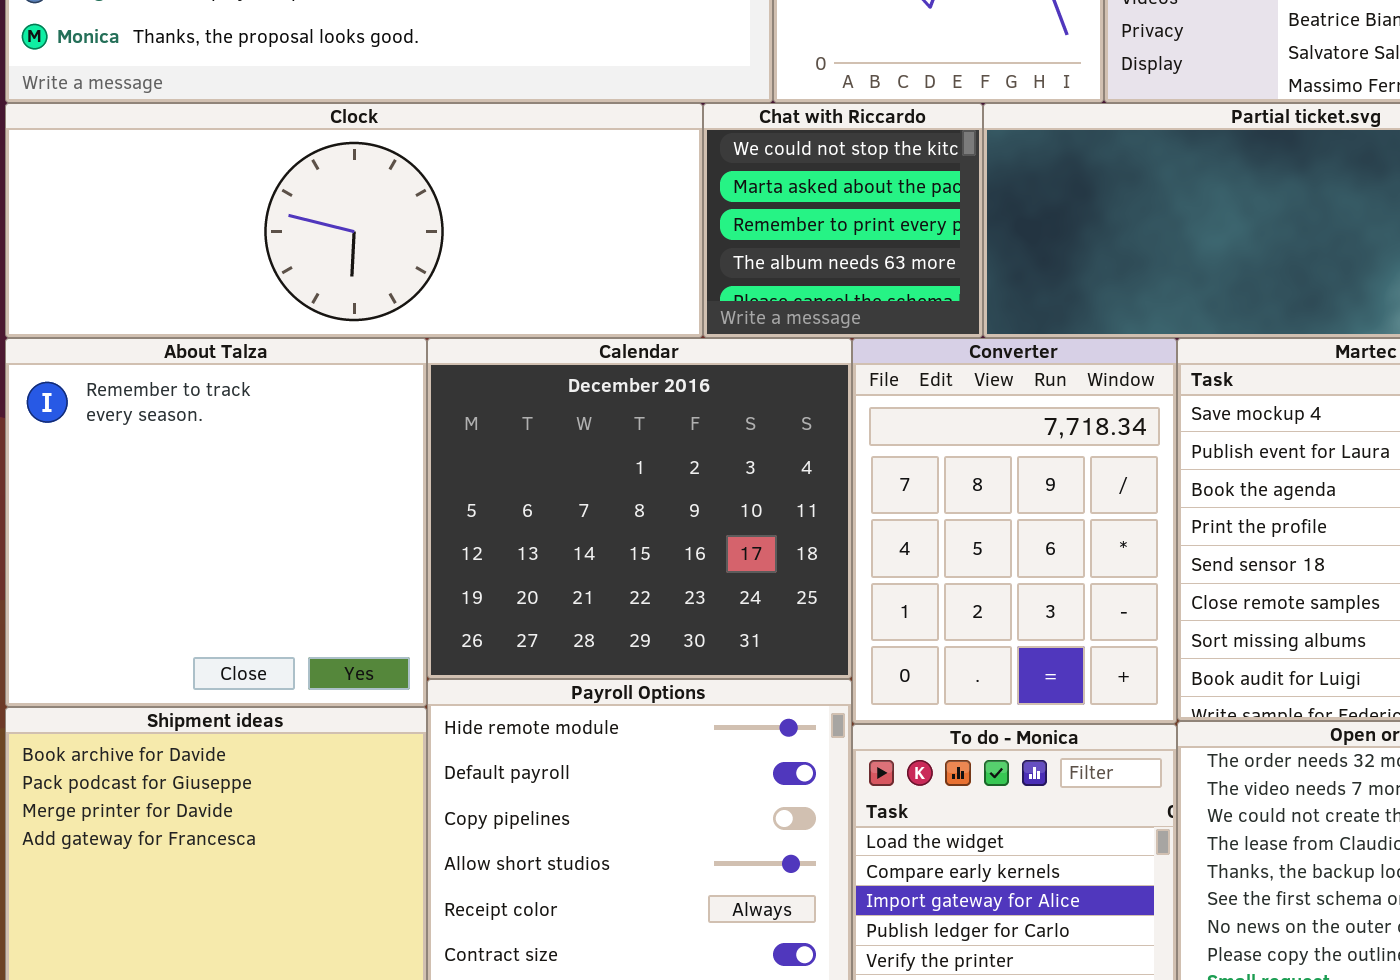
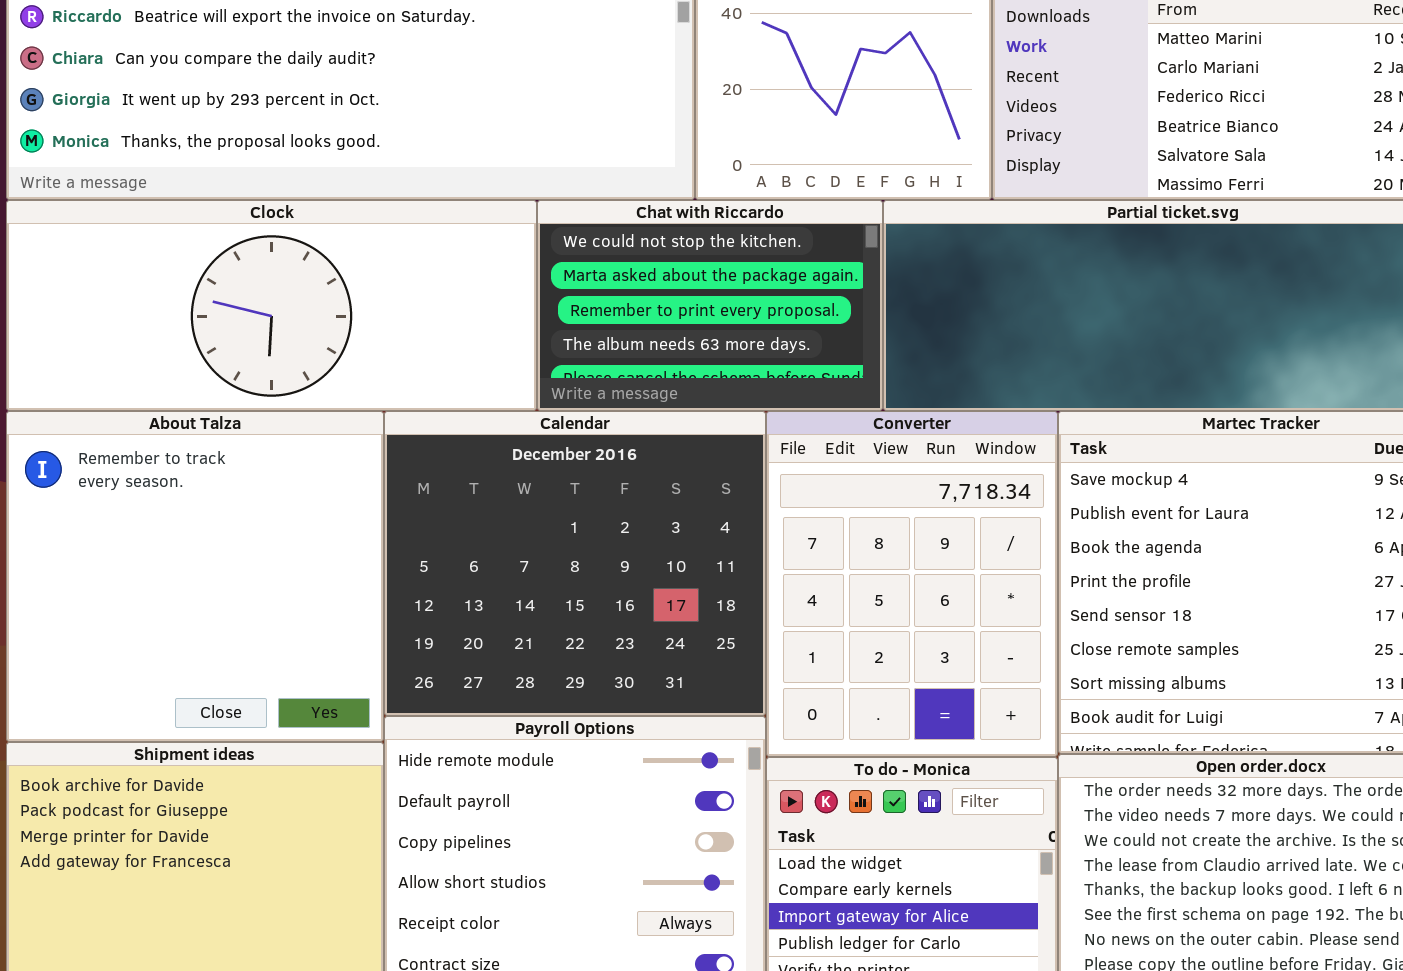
Clock: [5,103,703,338] -> [6,200,537,411], resized
Chat with Riccardo: [703,103,983,338] -> [537,200,883,411], resized

